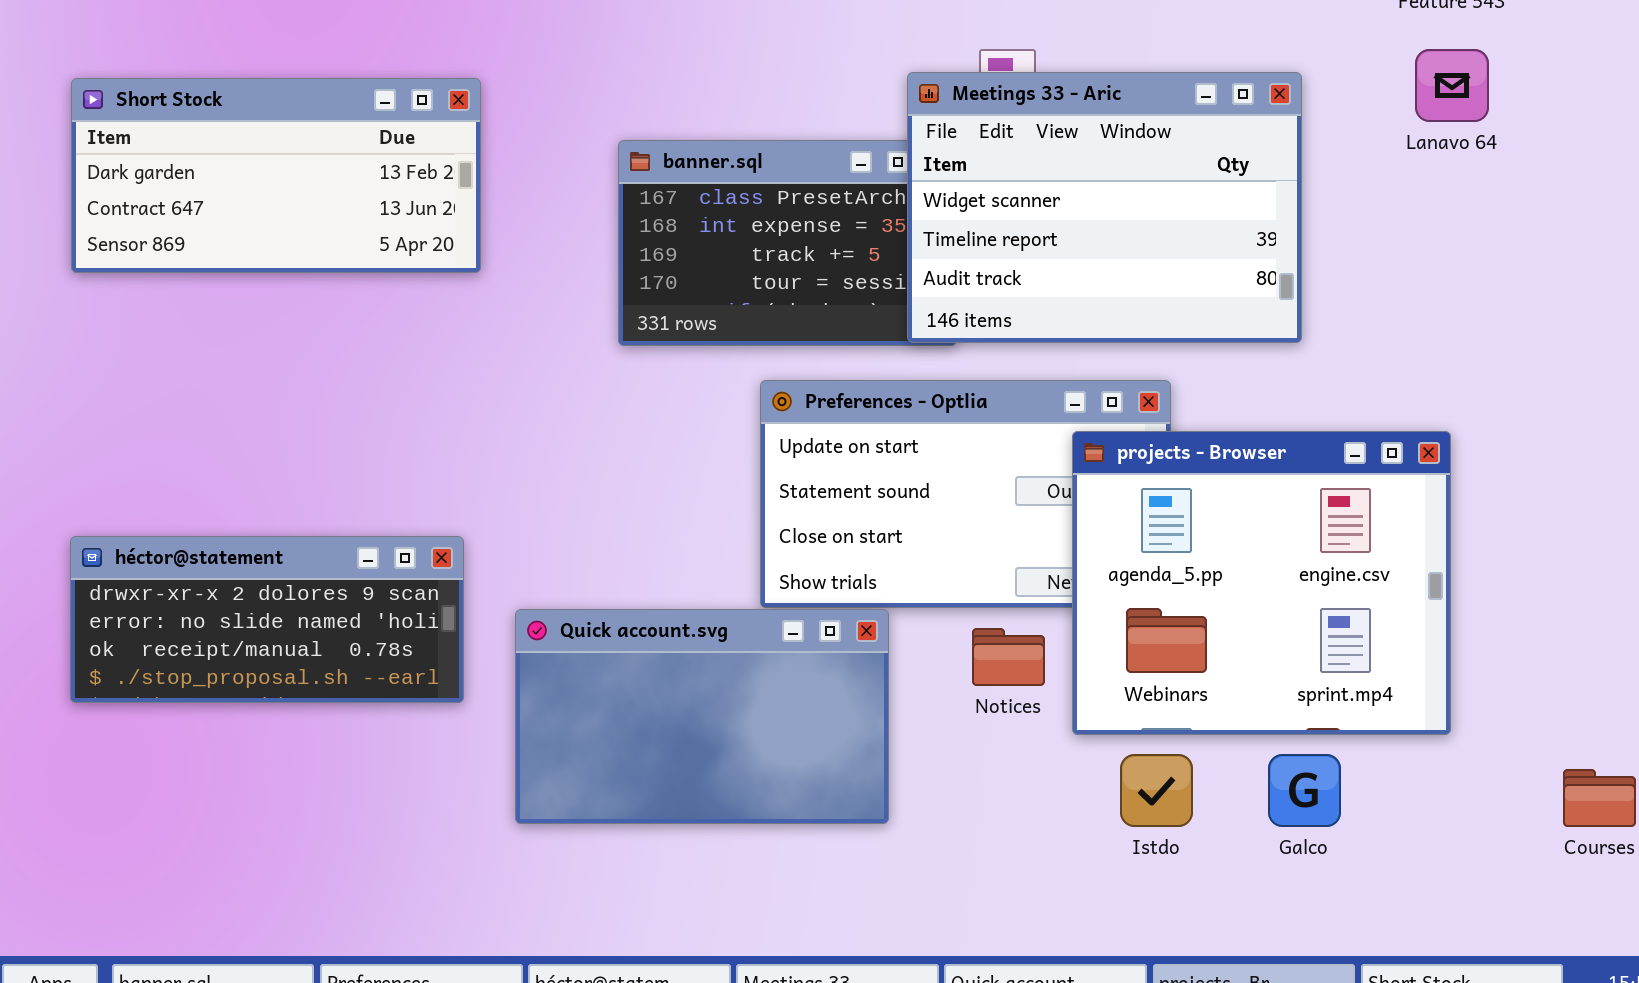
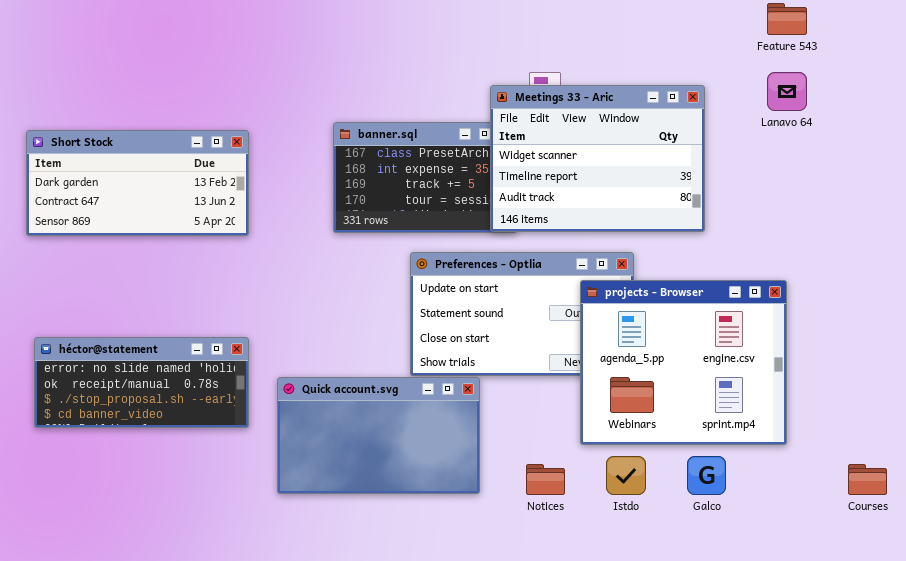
Short Stock: [71,78,481,273] -> [26,130,249,236], moved
héctor@statement: [70,536,464,703] -> [34,337,249,428], scrolled down 1 row
Notices: [972,628,1045,686] -> [526,464,565,495], moved

